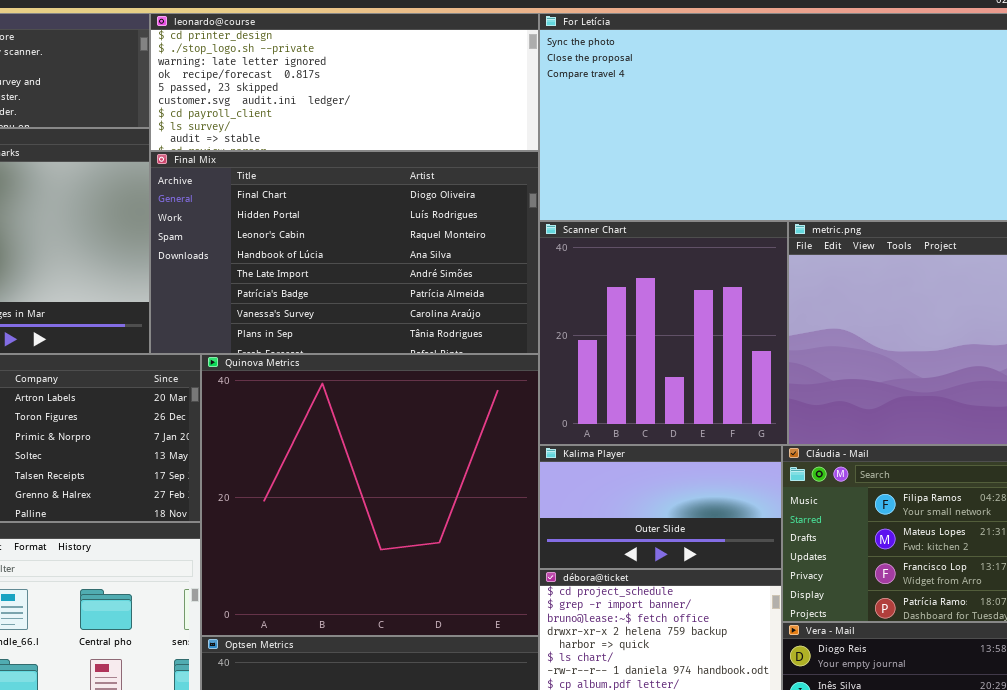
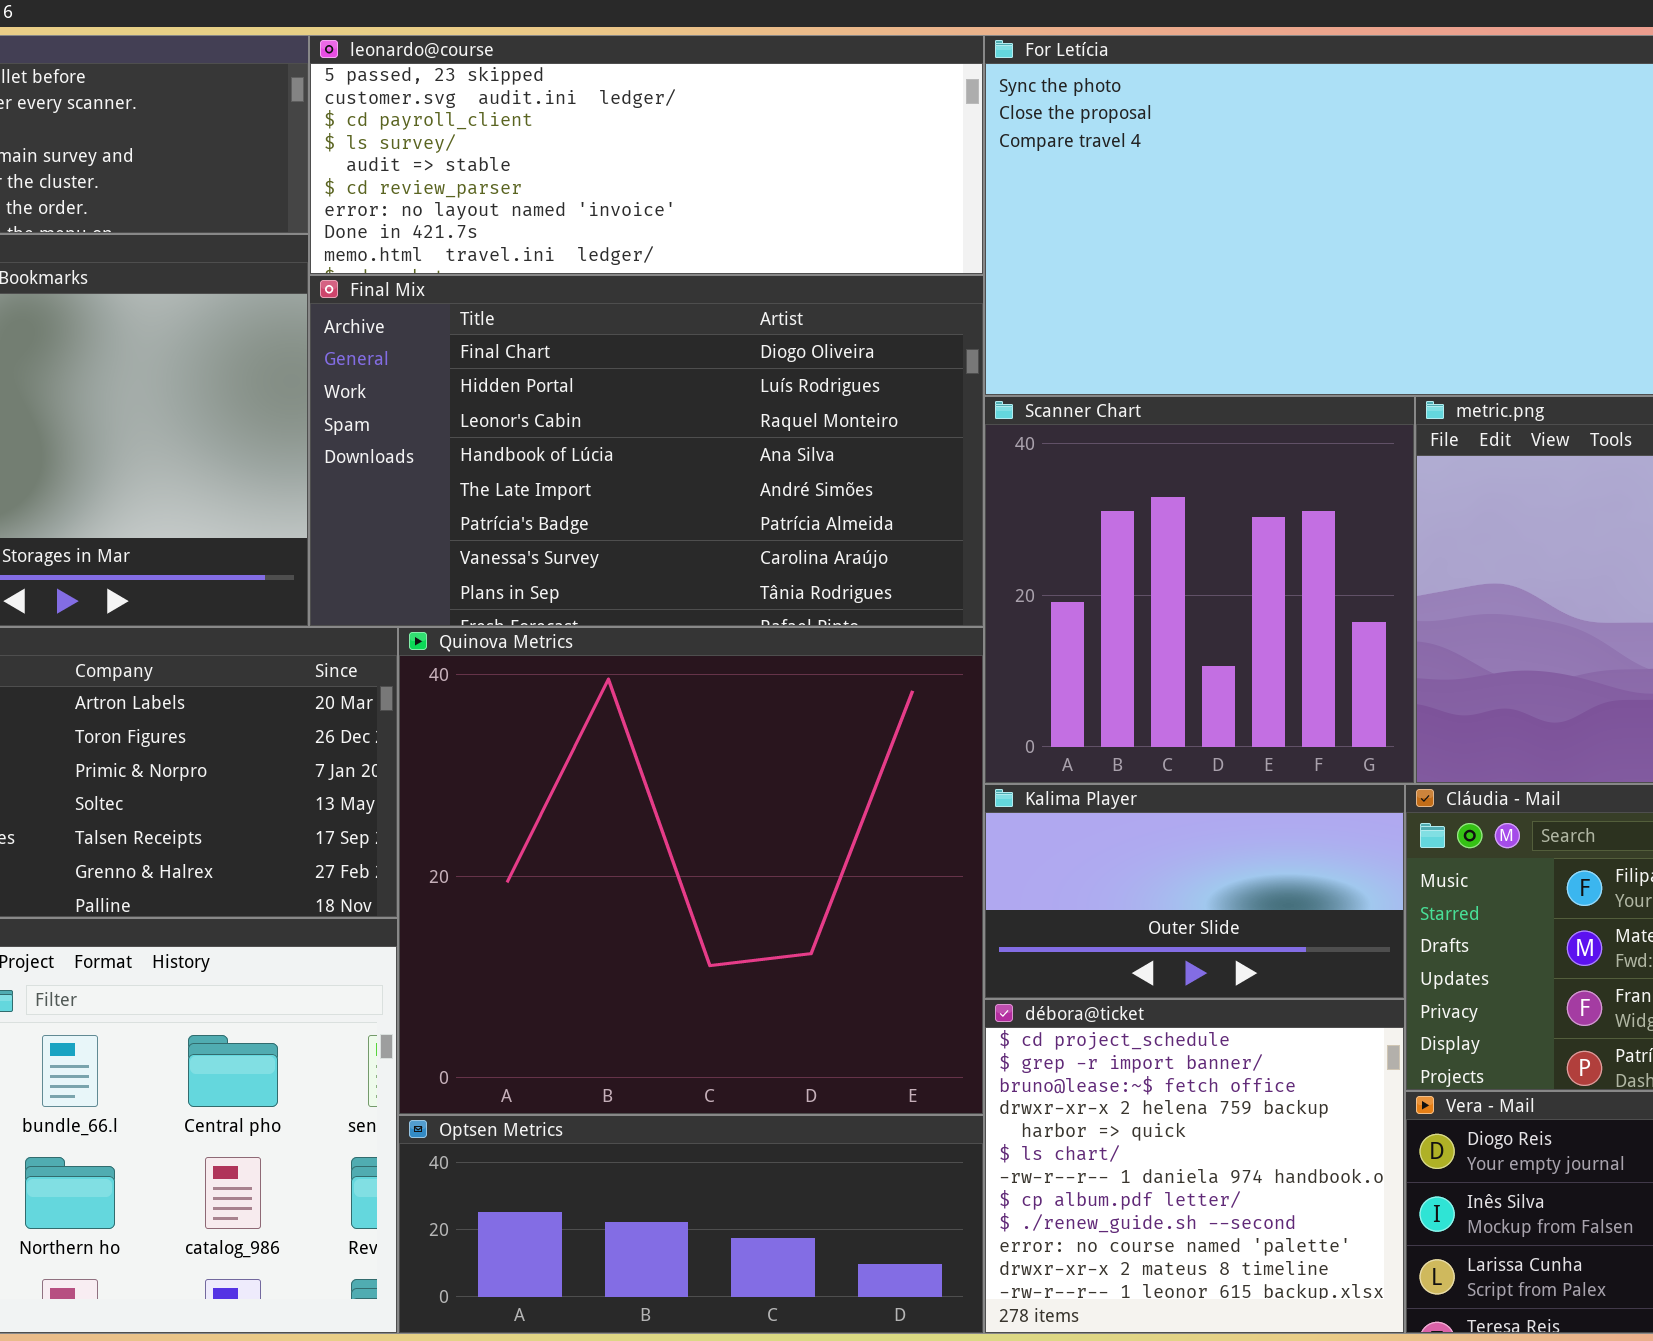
leonardo@course: [150,13,539,151] -> [309,35,984,275], scrolled down 4 rows

